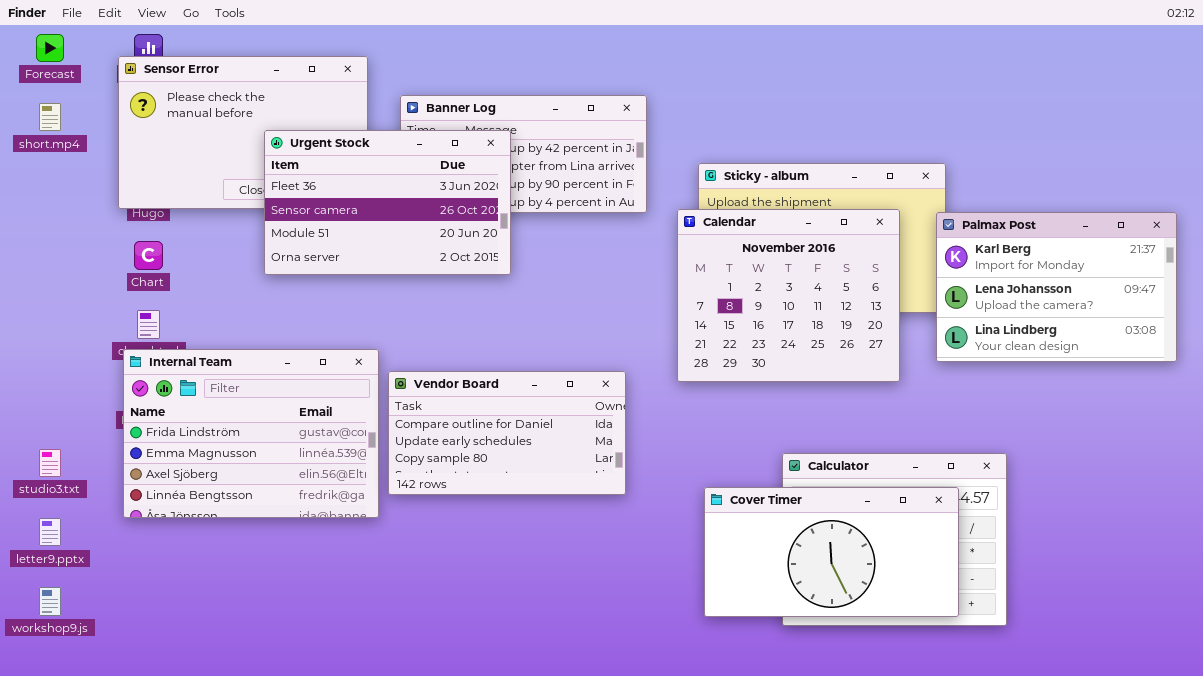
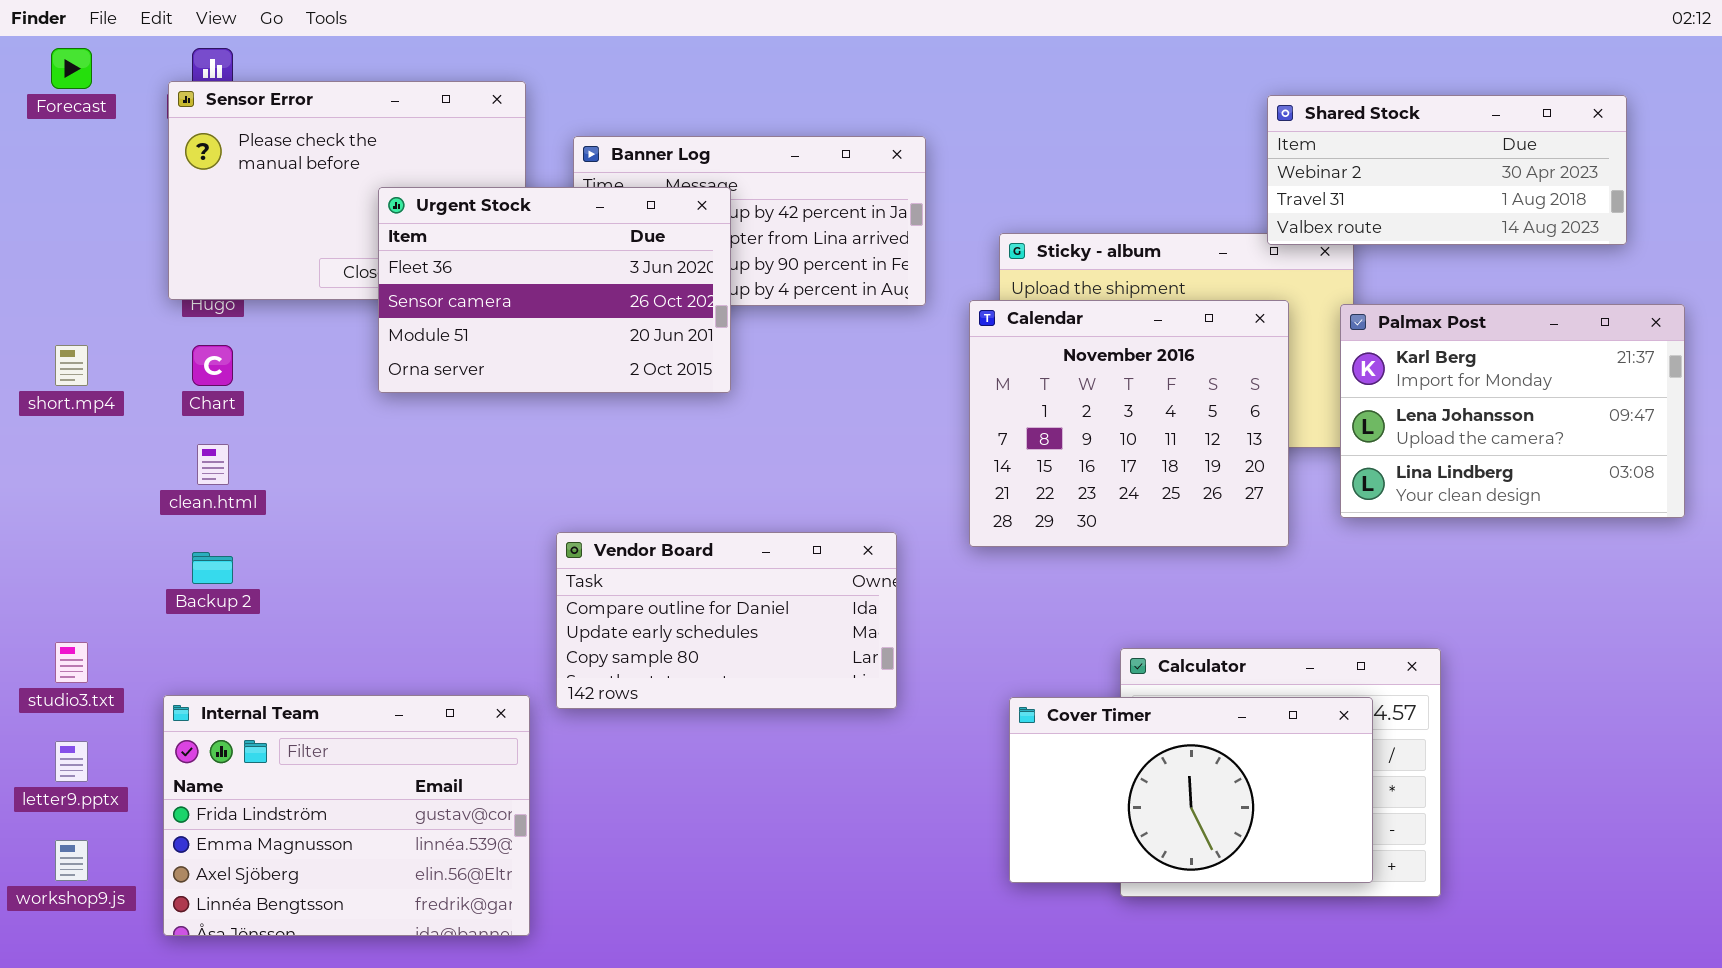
Shared Stock: none -> [1267,95,1627,245], opened
short.mp4: [39,103,61,131] -> [55,345,88,386], moved
Internal Team: [123,349,379,518] -> [163,695,530,936], moved

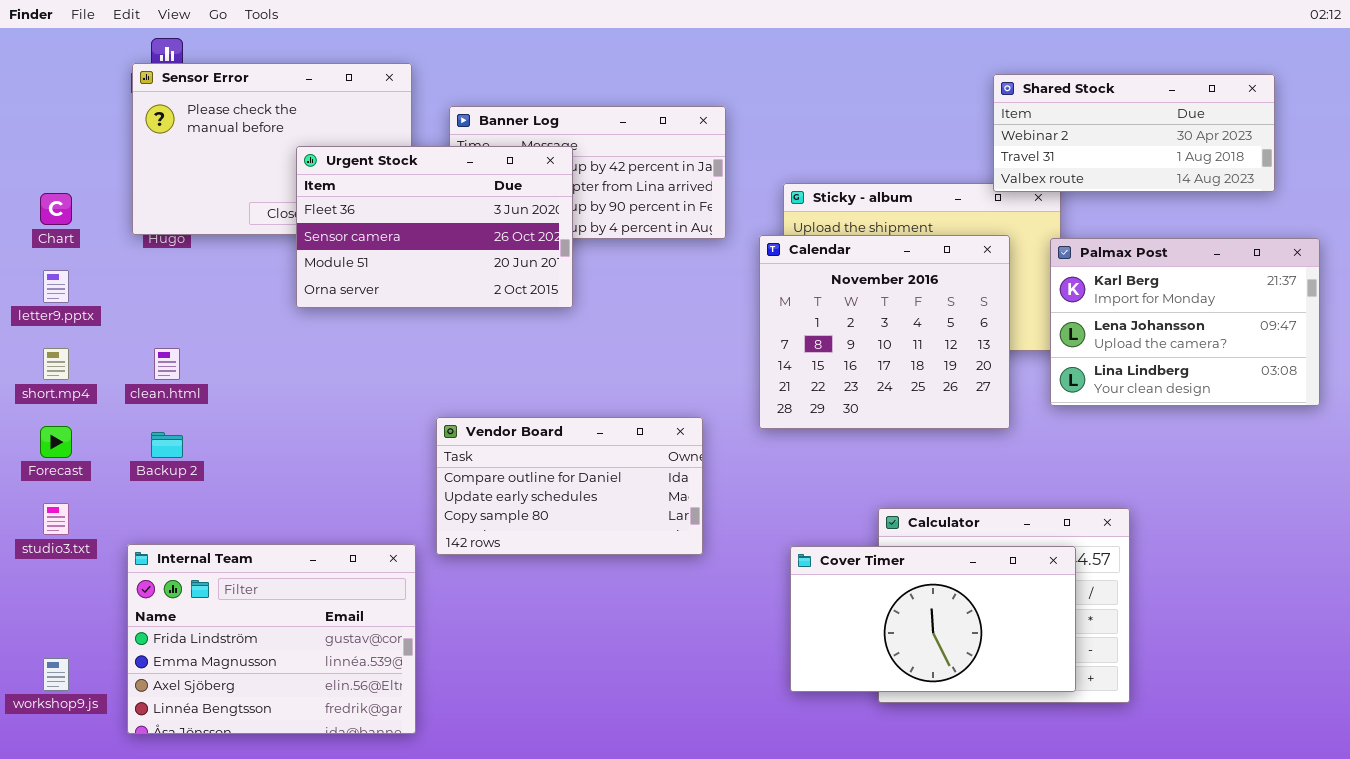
Forecast: [51,48,92,89] -> [40,426,72,458], moved
short.mp4: [55,345,88,386] -> [43,348,69,380], moved
Chart: [192,345,233,386] -> [40,193,72,225], moved
letter9.pptx: [55,741,88,782] -> [43,270,69,303], moved

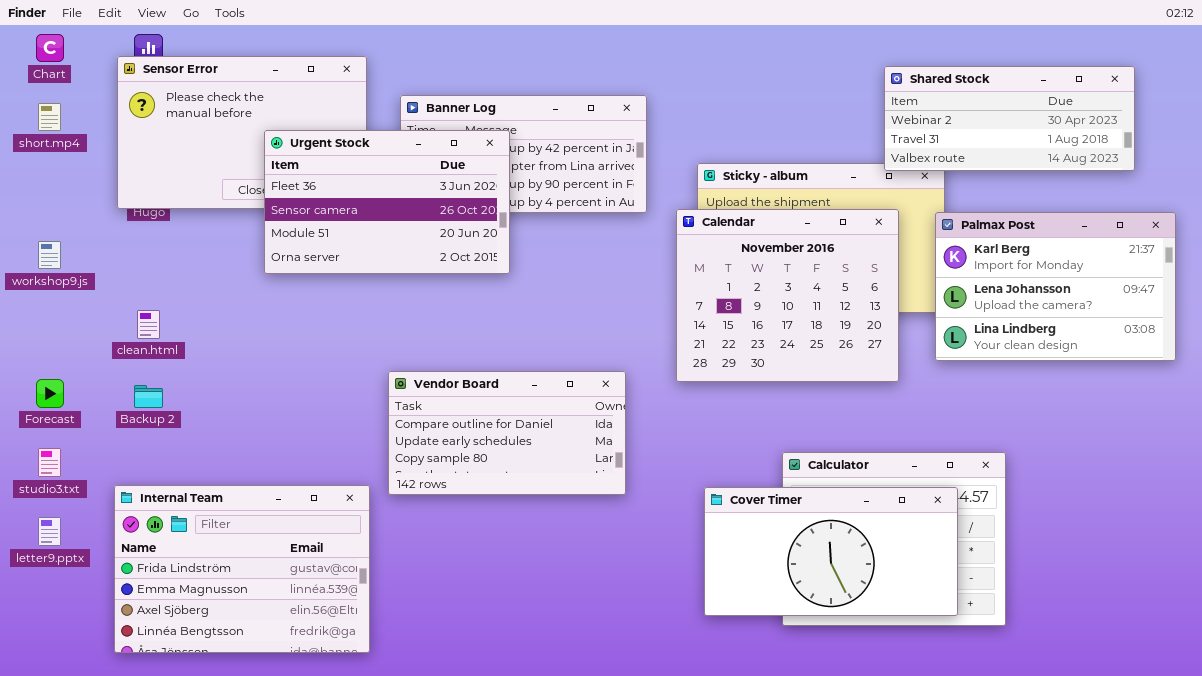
Chart: [40,193,72,225] -> [36,34,64,62], moved
letter9.pptx: [43,270,69,303] -> [38,517,61,546], moved
short.mp4: [43,348,69,380] -> [38,103,61,131], moved
workshop9.js: [43,658,69,691] -> [38,241,61,269], moved

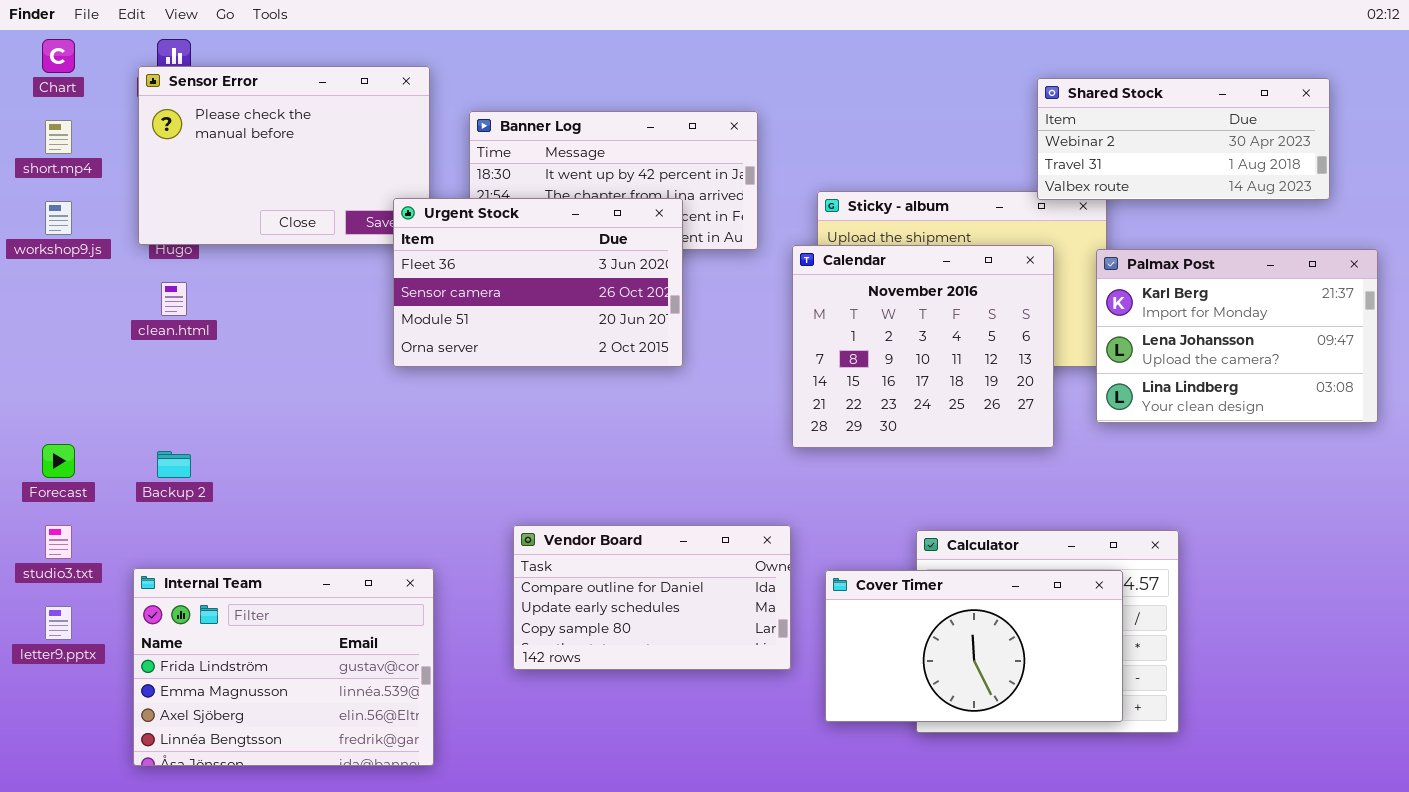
Urgent Stock: [264,130,510,274] -> [393,198,683,367], moved
workshop9.js: [38,241,61,269] -> [45,201,72,235], moved
clean.html: [137,310,160,339] -> [161,282,187,316], moved
Vendor Board: [388,371,626,495] -> [513,525,791,670], moved

